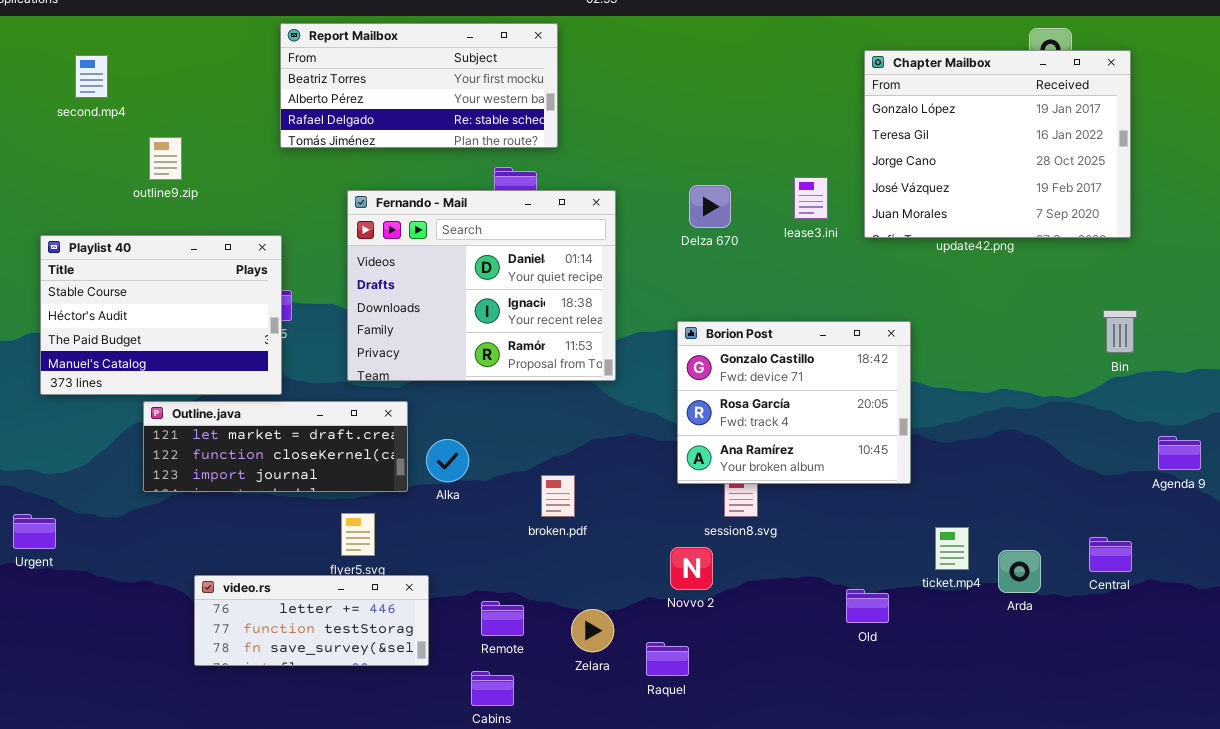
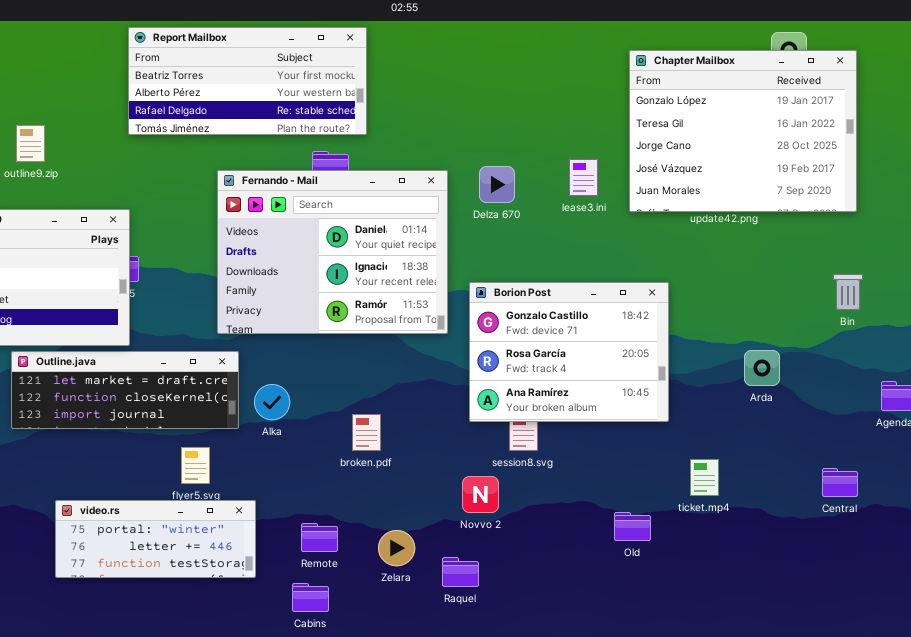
Fernando - Mail: [347,190,616,381] -> [217,170,448,334], moved
Arda: [998,550,1041,593] -> [744,350,780,386], moved
video.rs: [194,575,429,666] -> [55,500,256,578], scrolled up 1 row

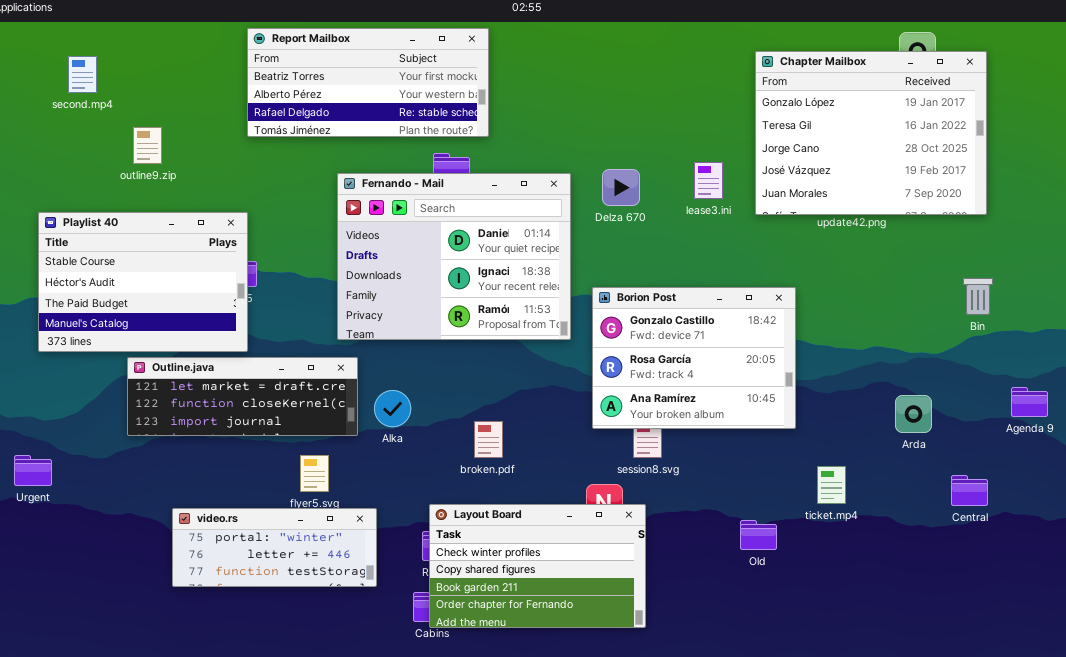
Arda: [744,350,780,386] -> [895,395,932,433], moved
Layout Board: none -> [429,504,646,628], opened

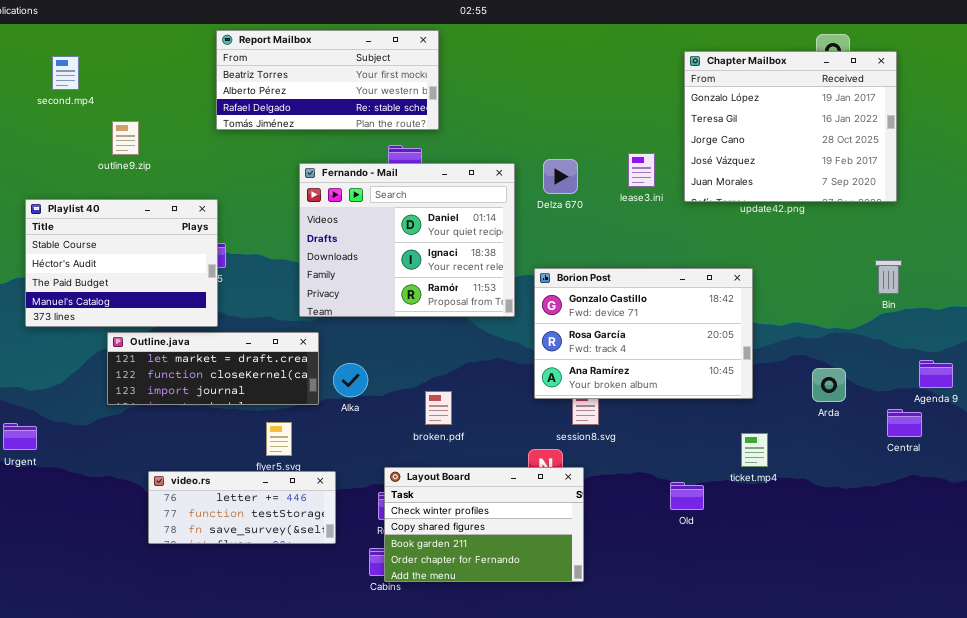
Borion Post: [592,287,796,429] -> [534,268,753,399], resized
Central: [951,475,988,506] -> [887,409,922,437], moved
video.rs: [172,508,377,587] -> [148,471,336,544], scrolled down 1 row

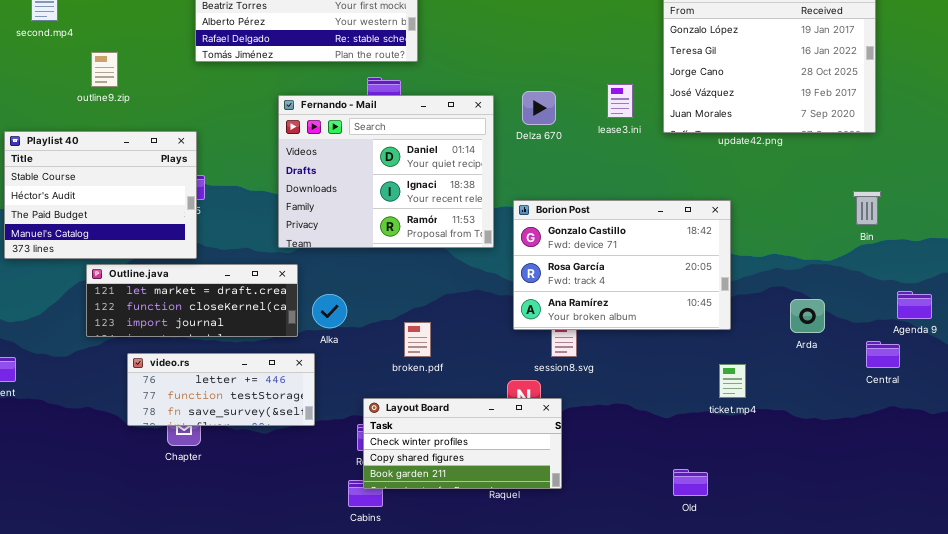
Layout Board: [384,467,584,582] -> [363,398,562,489], resized
video.rs: [148,471,336,544] -> [127,353,315,426], moved
Old: [670,482,704,510] -> [673,469,708,496], moved

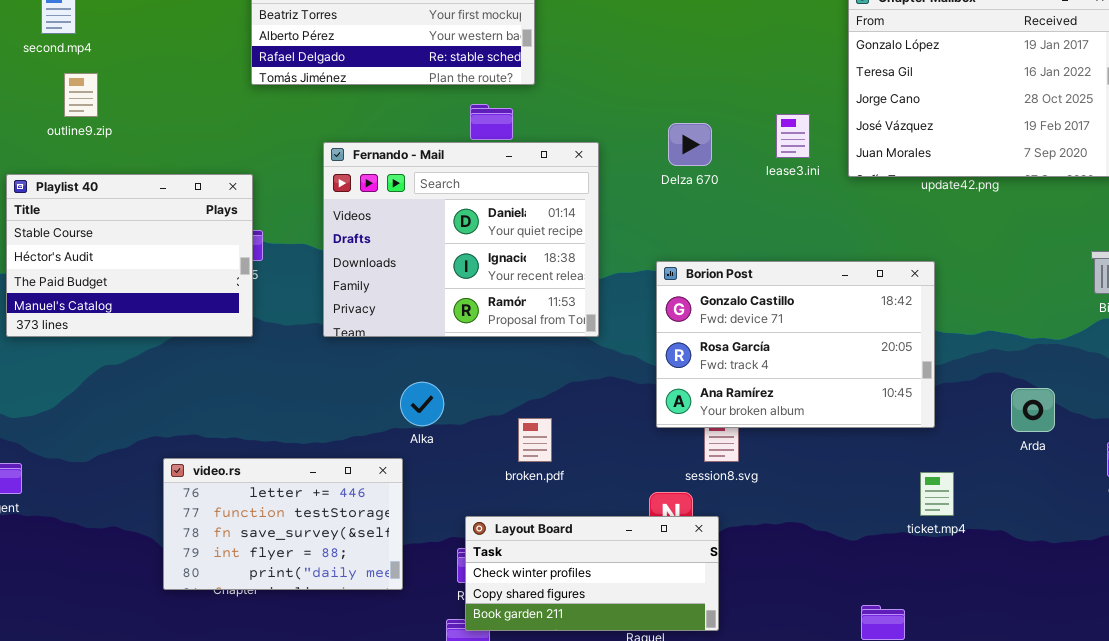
outline9.zip: [91,52,118,87] -> [64,73,98,117], moved
Fernando - Mail: [278,95,494,248] -> [323,142,599,337], moved
Outline.java: [86,264,298,337] -> none, closed
video.rs: [127,353,315,426] -> [163,458,403,590], resized

